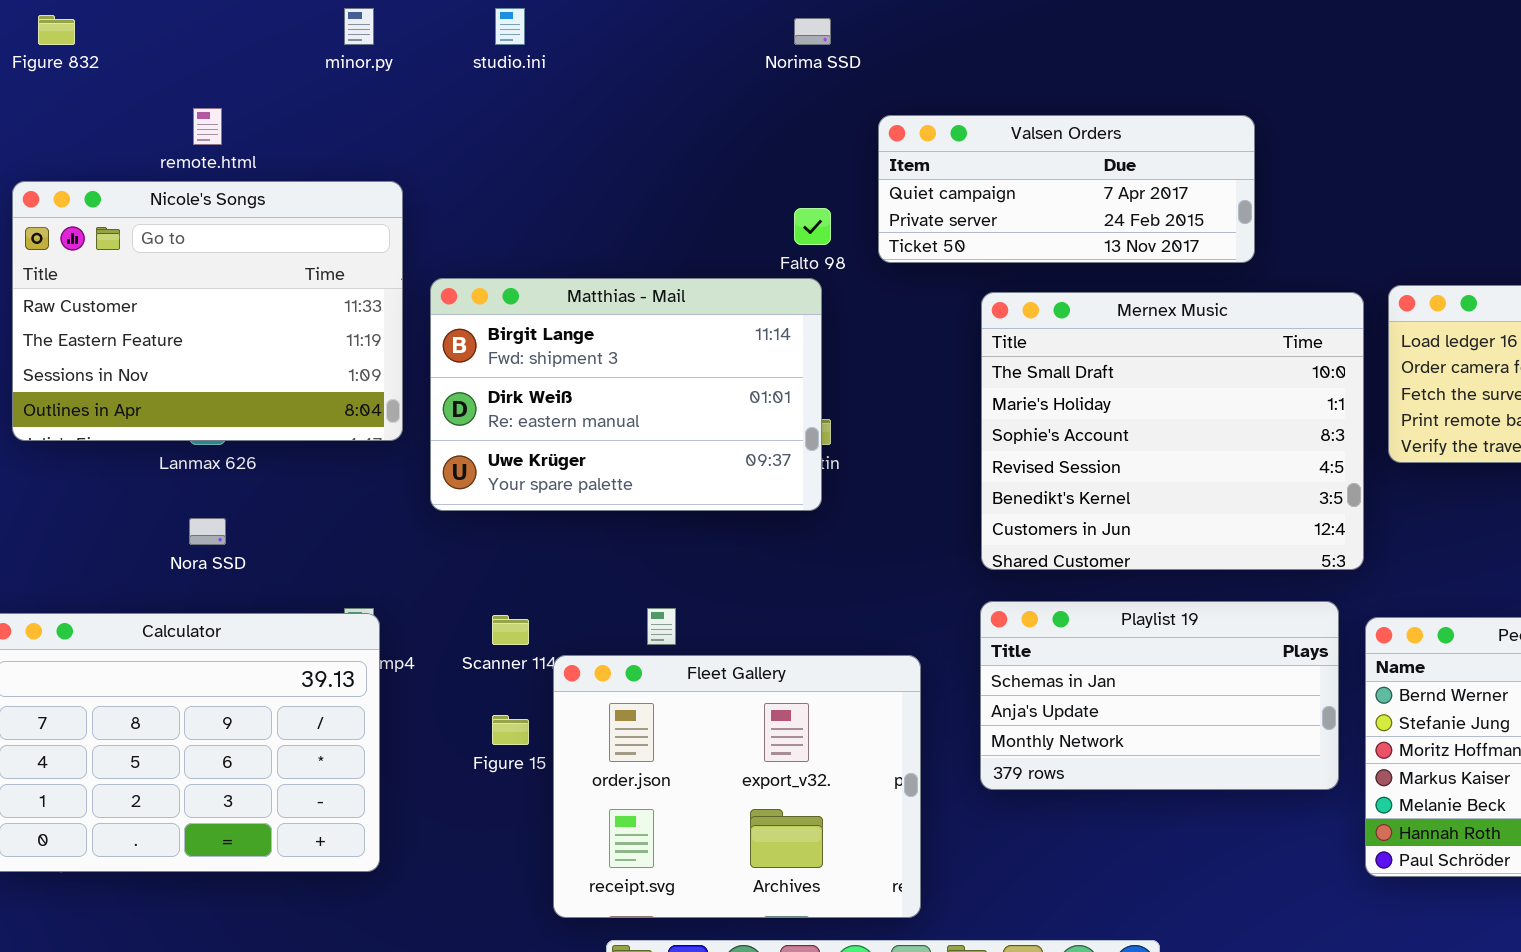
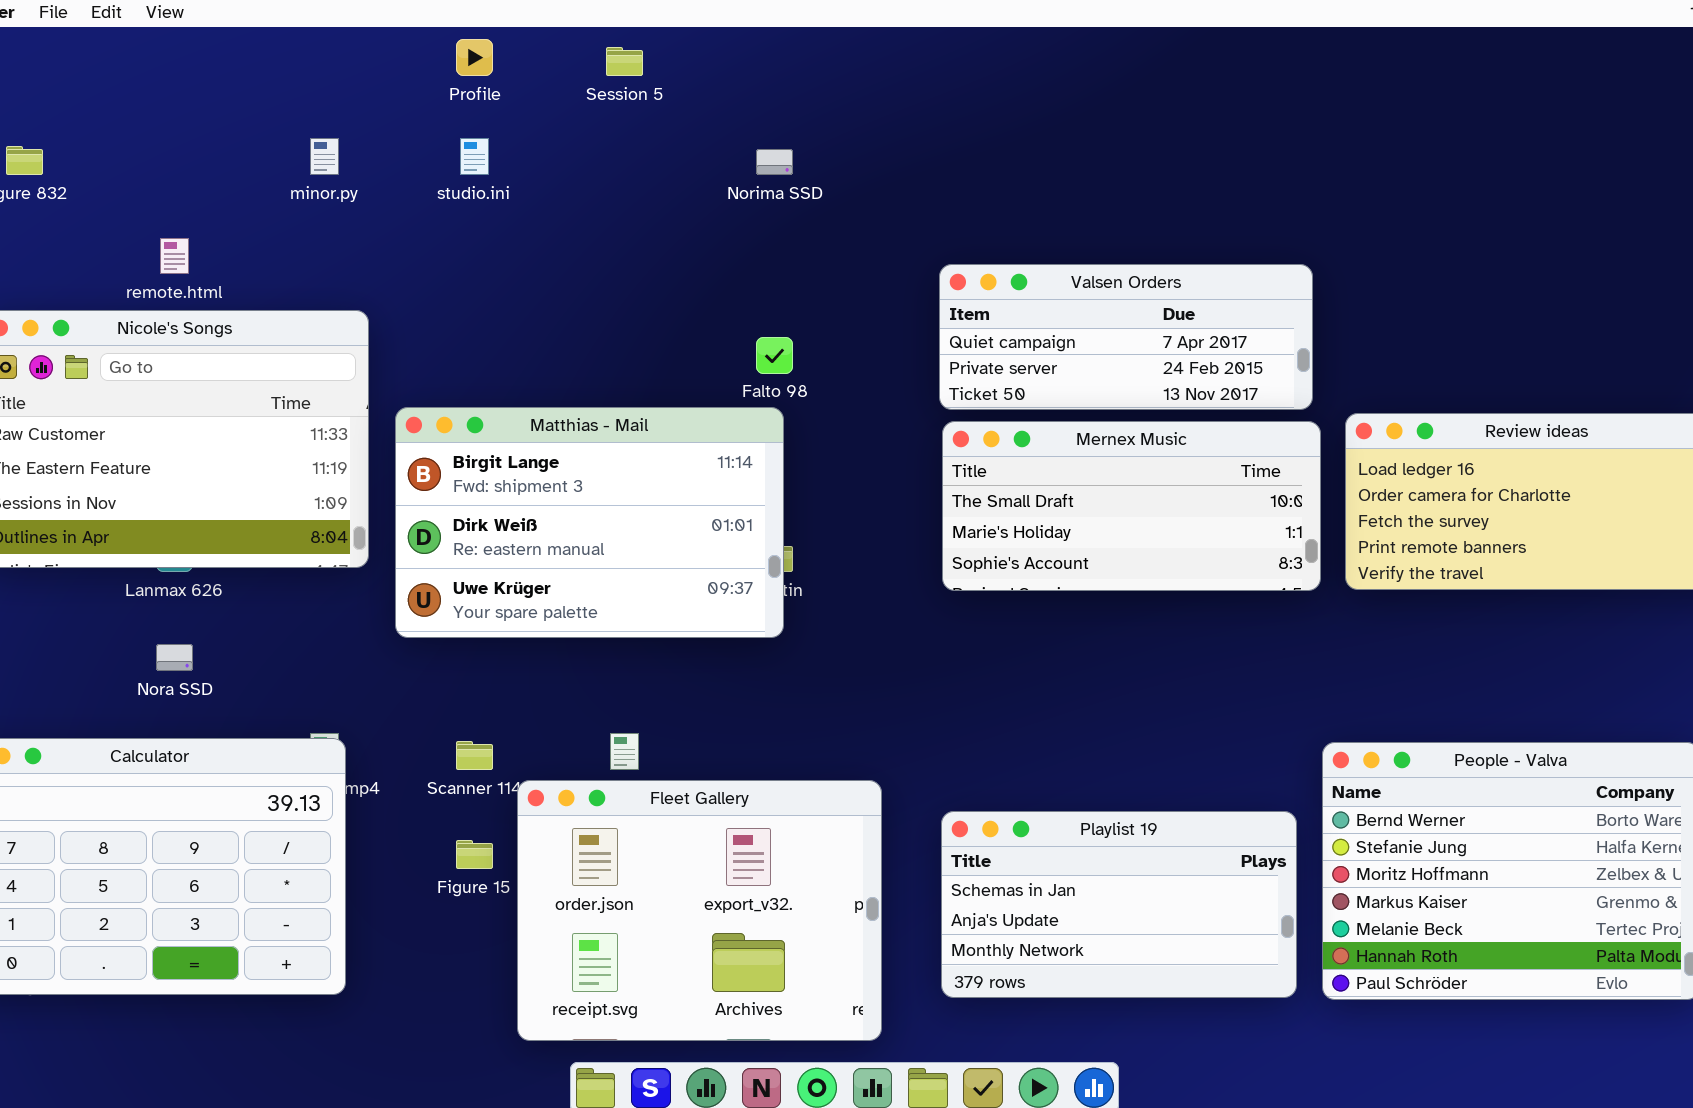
Valsen Orders: [878,115,1255,263] -> [939,264,1313,410], moved
Mernex Music: [981,292,1364,570] -> [942,421,1321,591], resized
Playlist 19: [980,601,1339,790] -> [941,811,1297,998], moved

